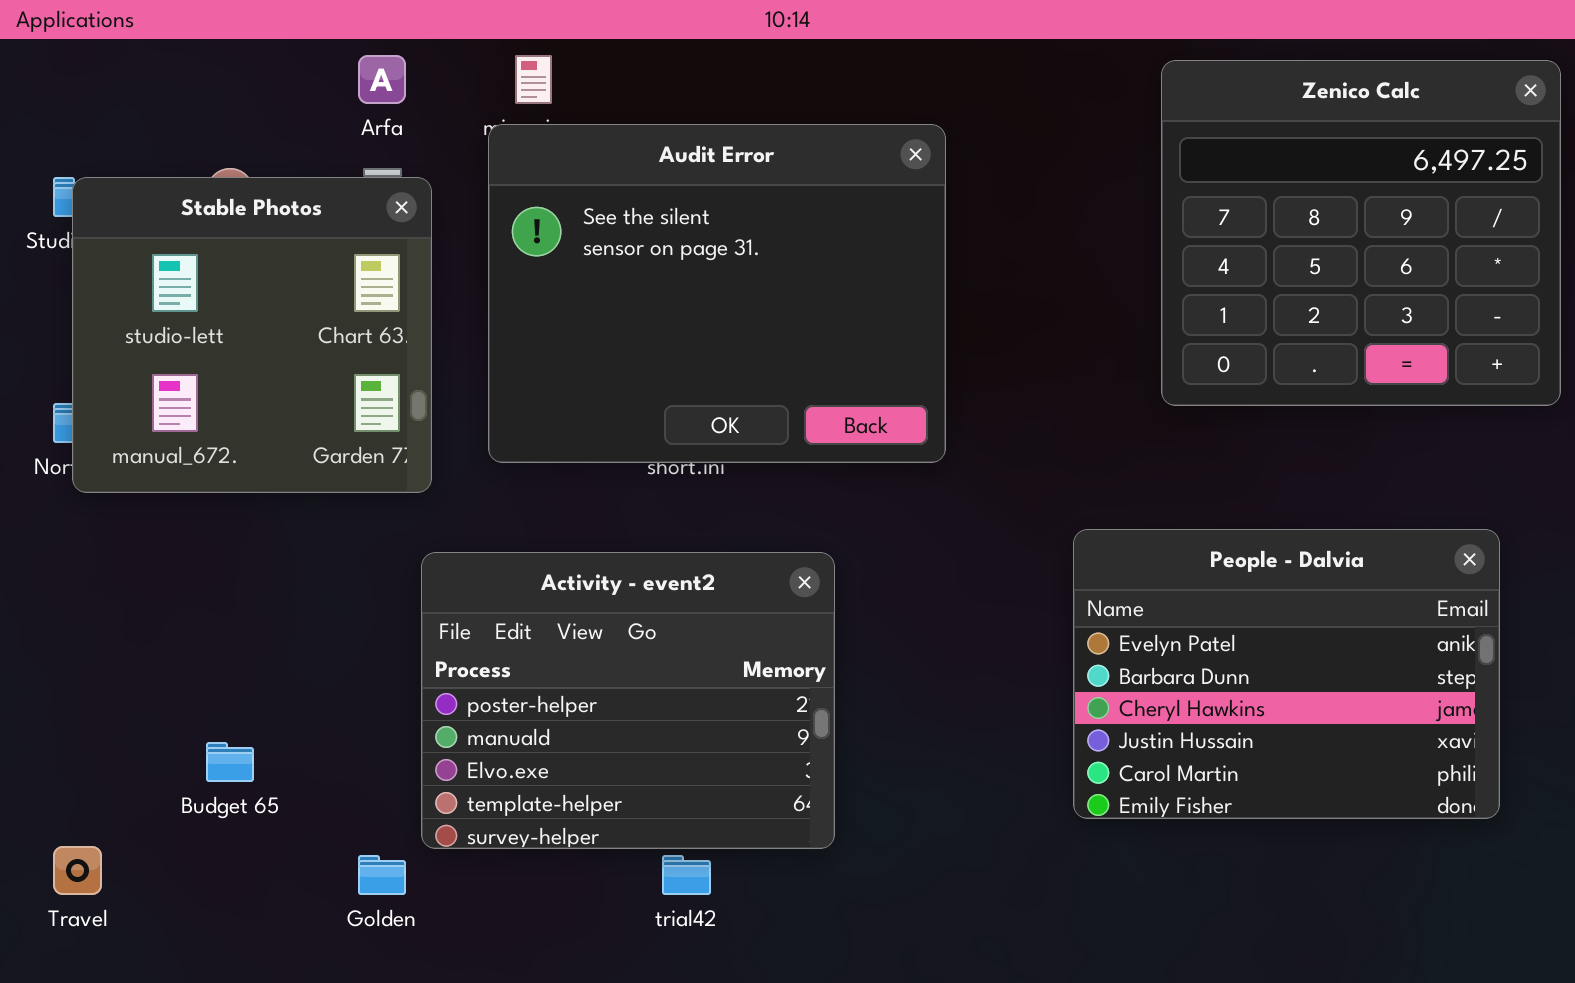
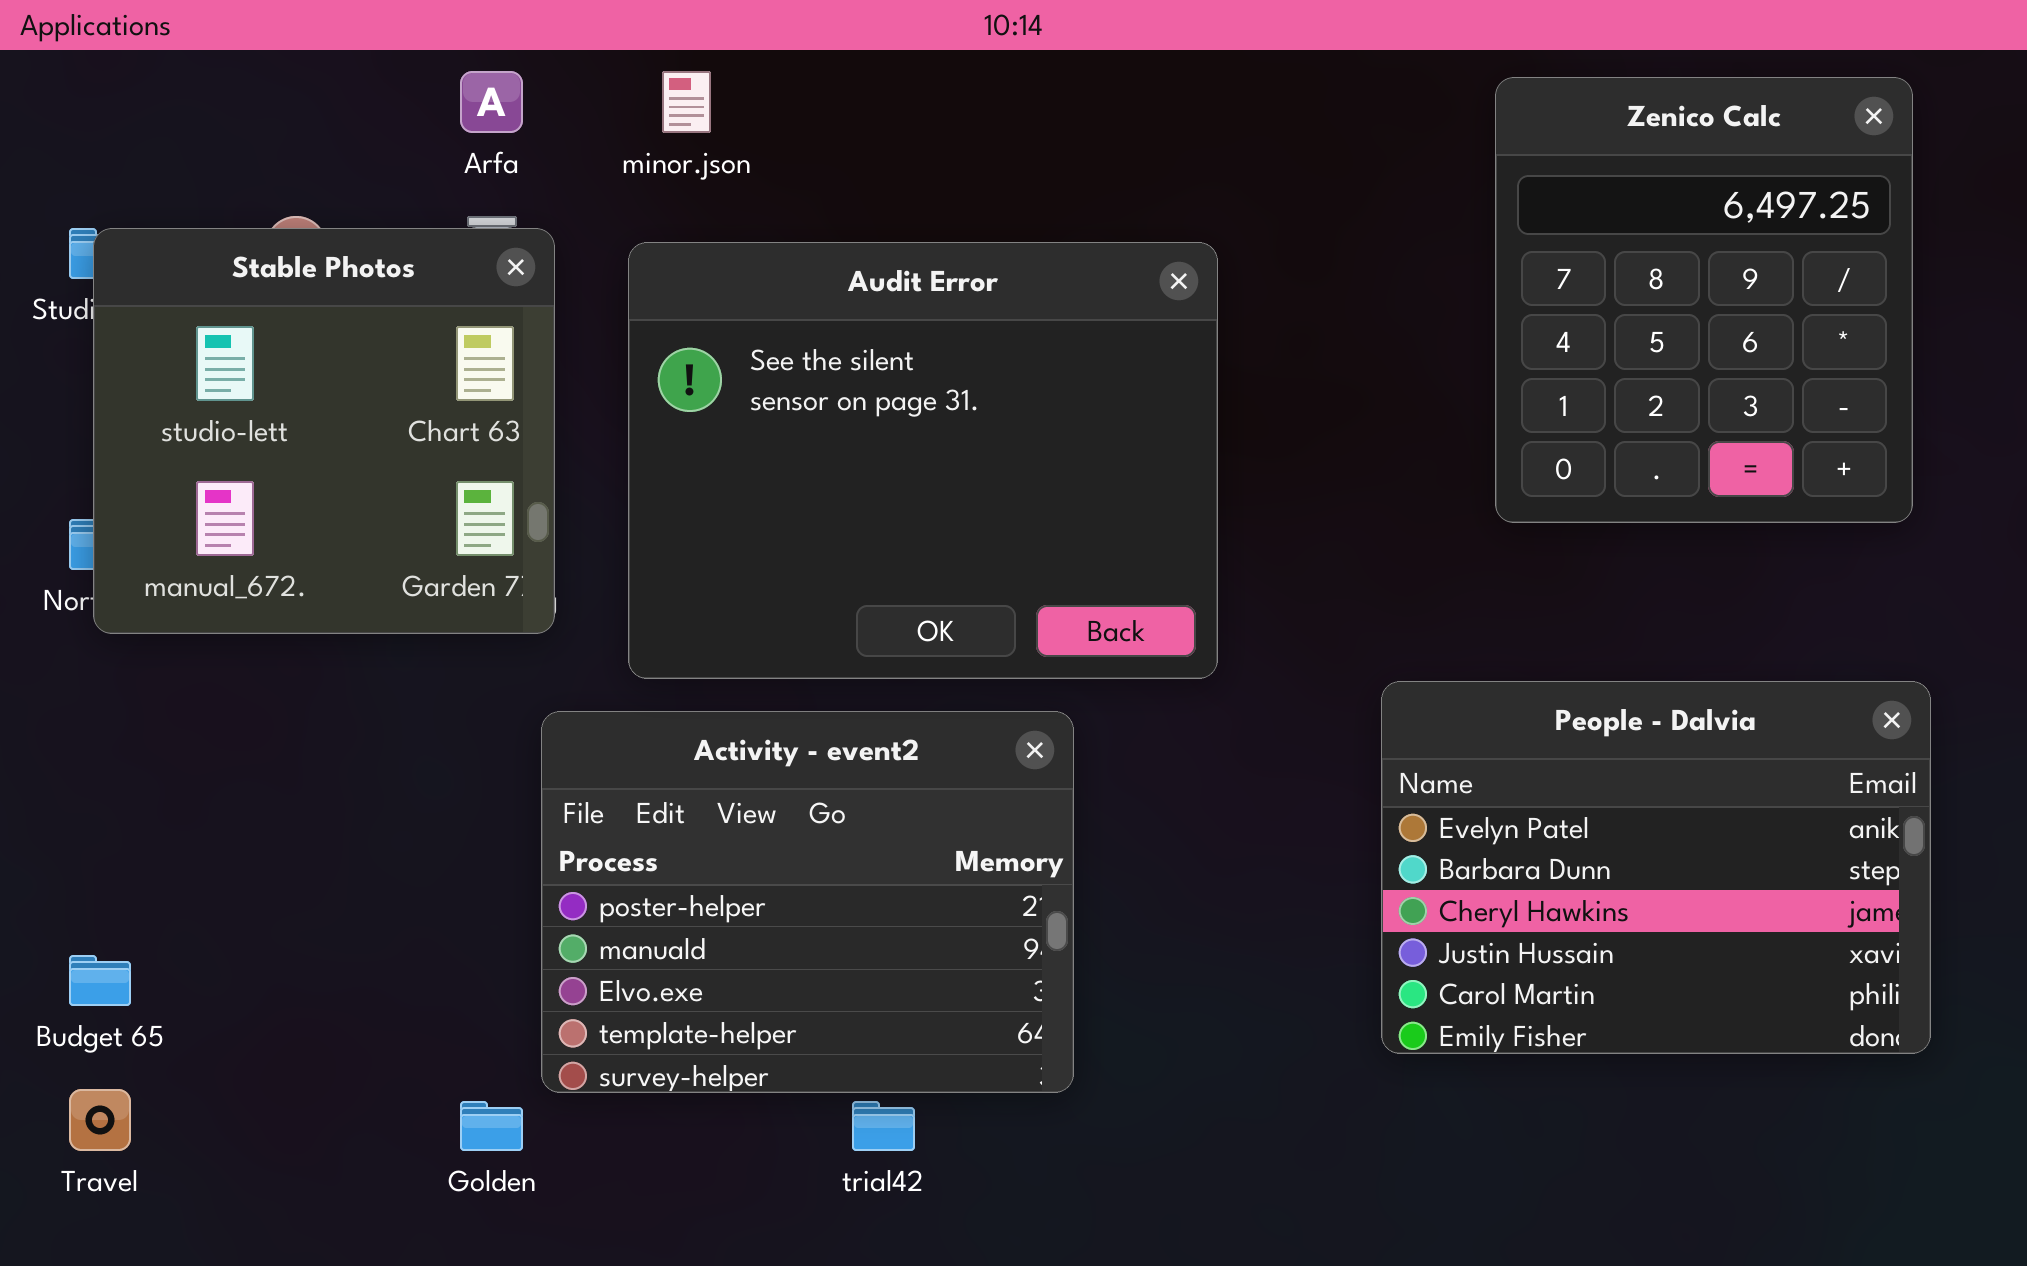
Zenico Calc: [1161,60,1561,406] -> [1495,77,1913,523], resized
Audit Error: [488,124,946,463] -> [628,242,1218,679], moved
Budget 65: [206,742,254,782] -> [69,955,131,1006], moved

